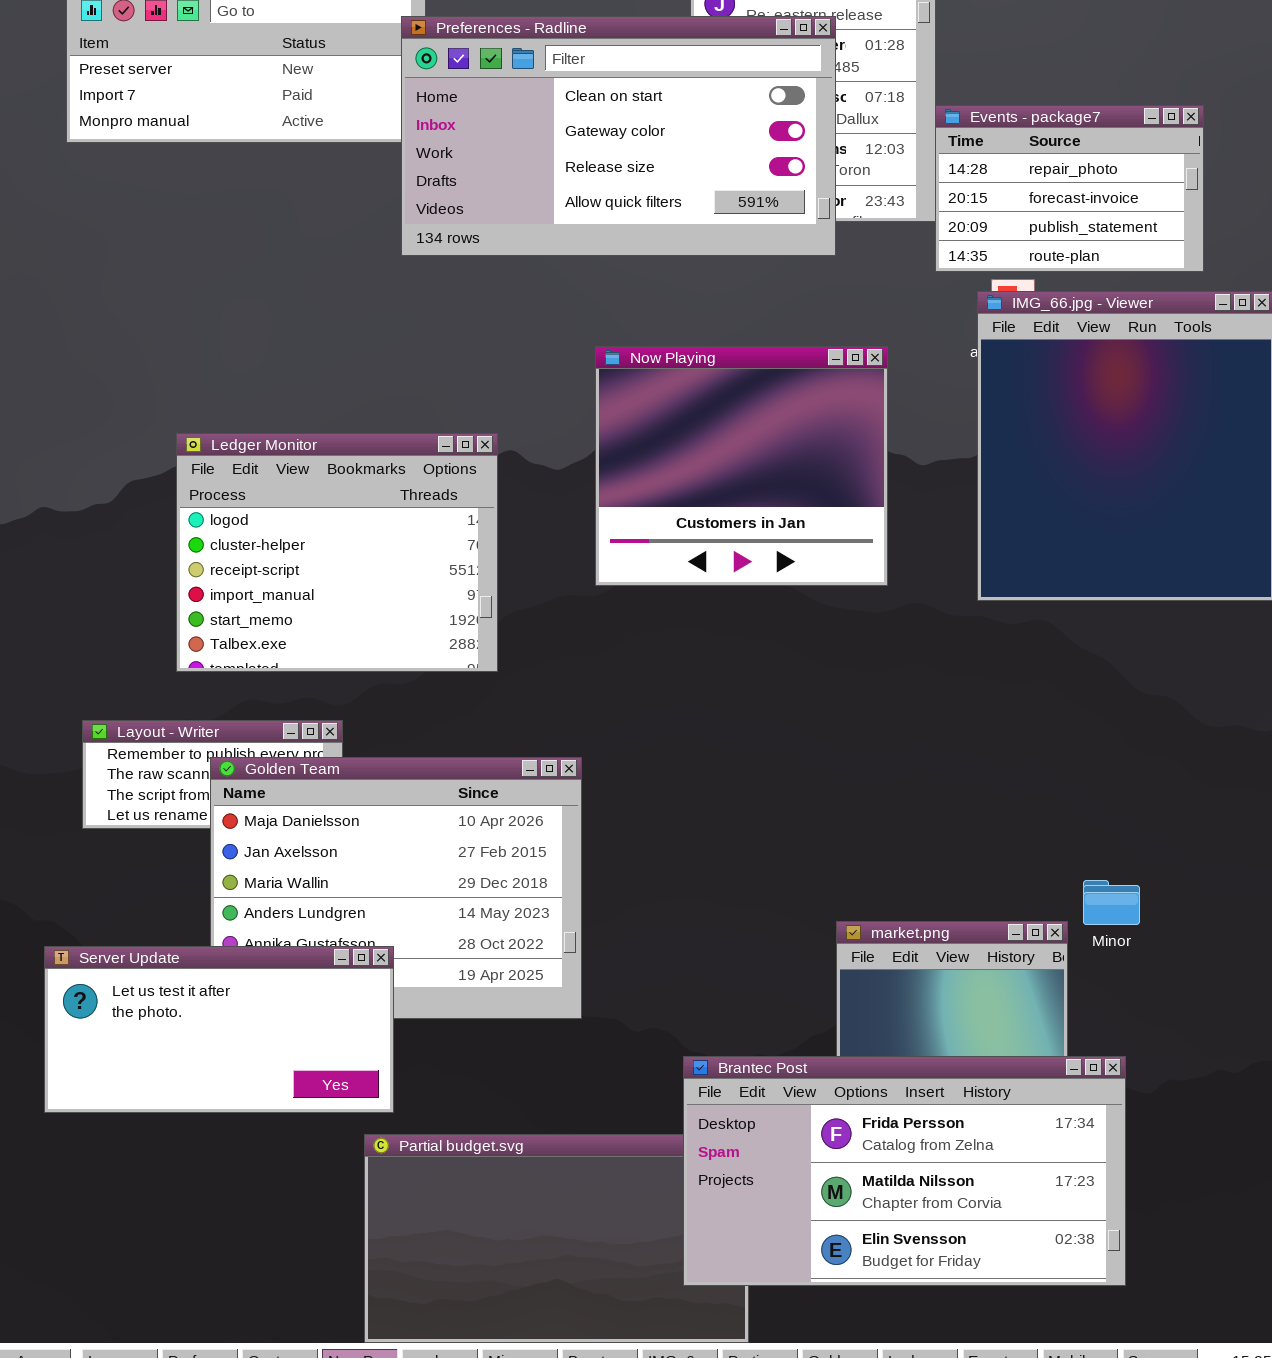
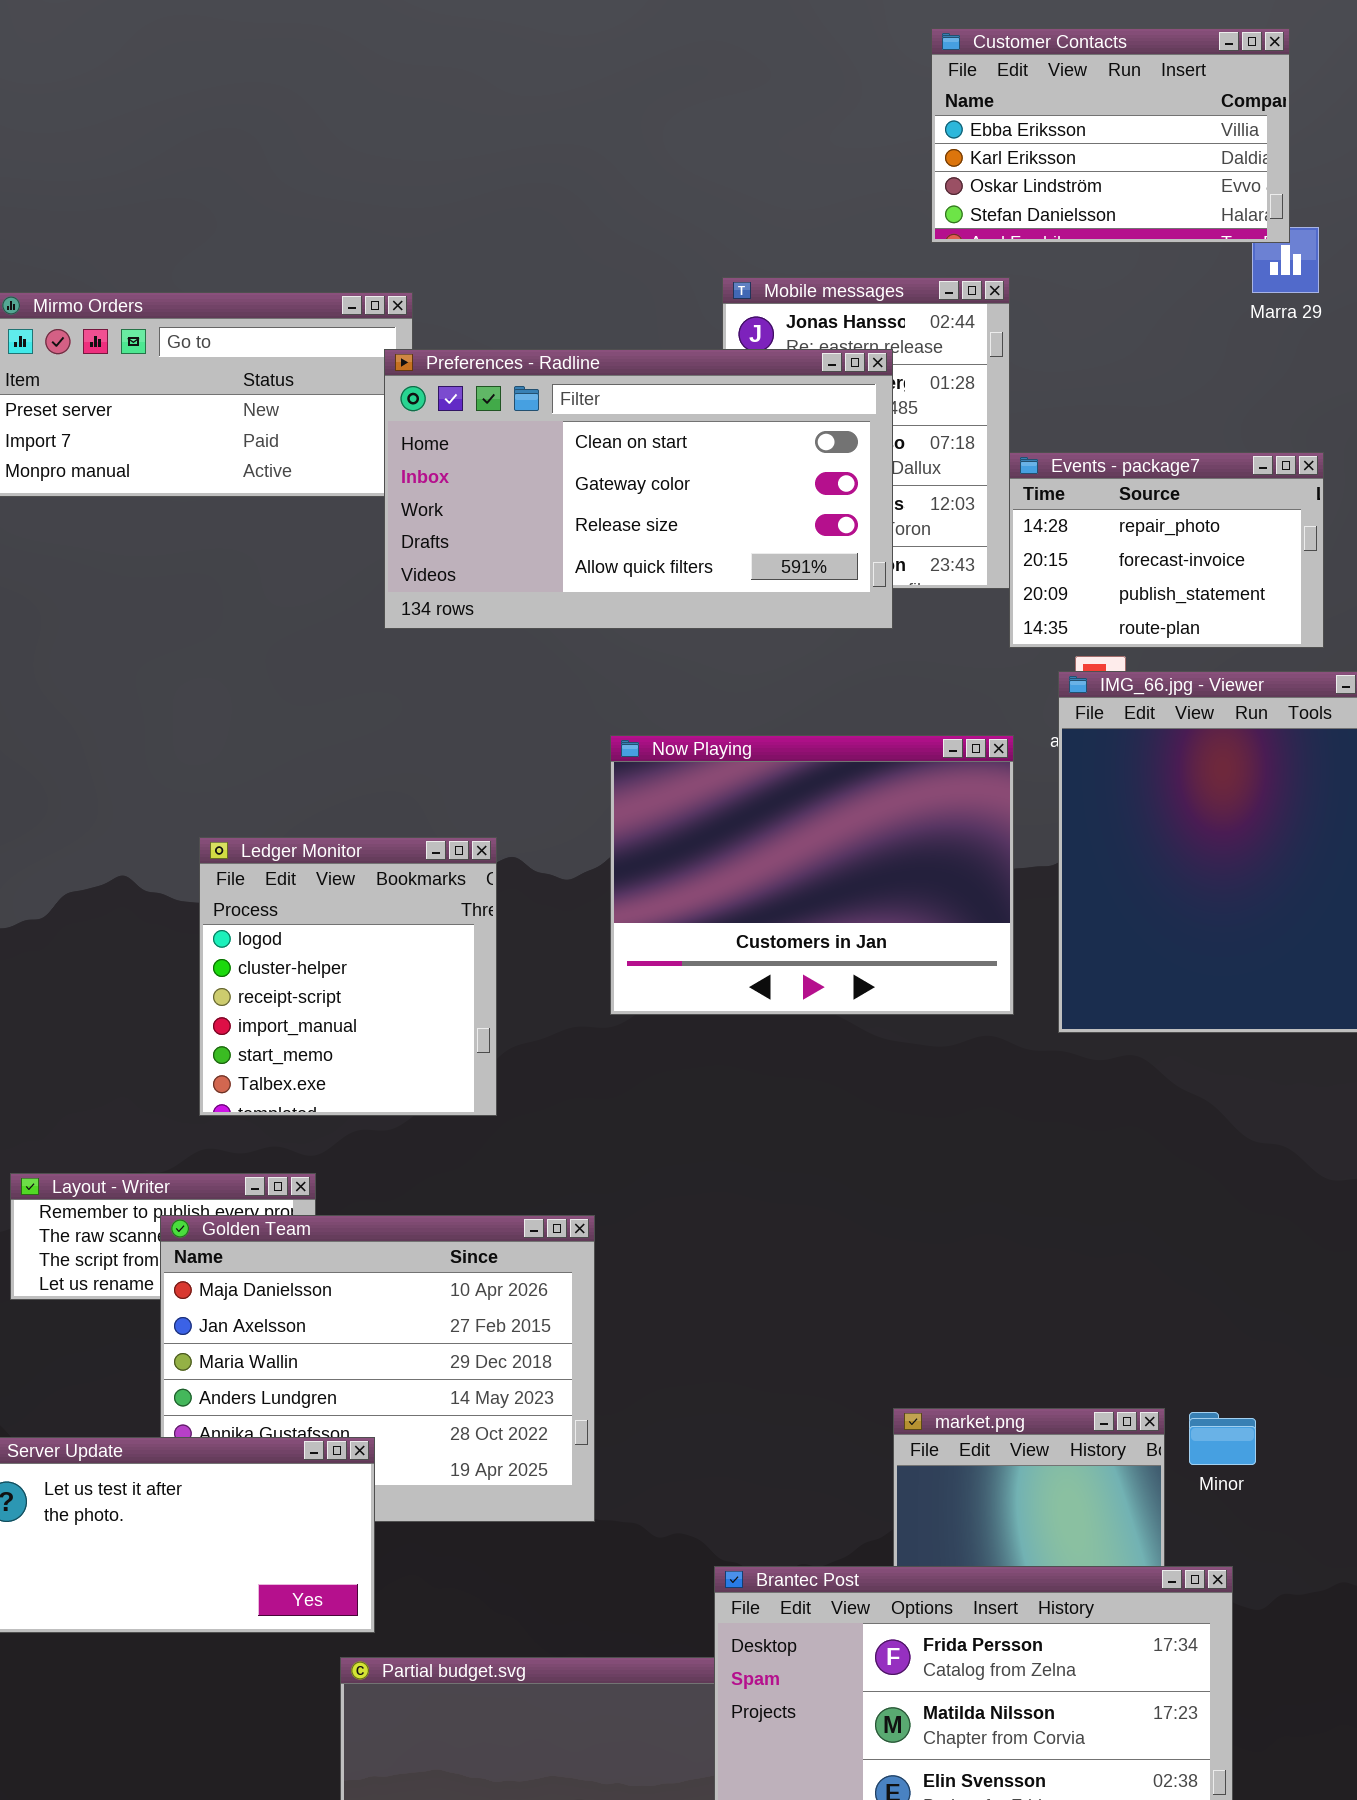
Now Playing: [595,346,888,586] -> [610,735,1014,1015], resized
Ledger Monitor: [176,433,498,672] -> [199,837,497,1116], resized
Minor: [1083,880,1140,925] -> [1189,1412,1256,1465], moved

